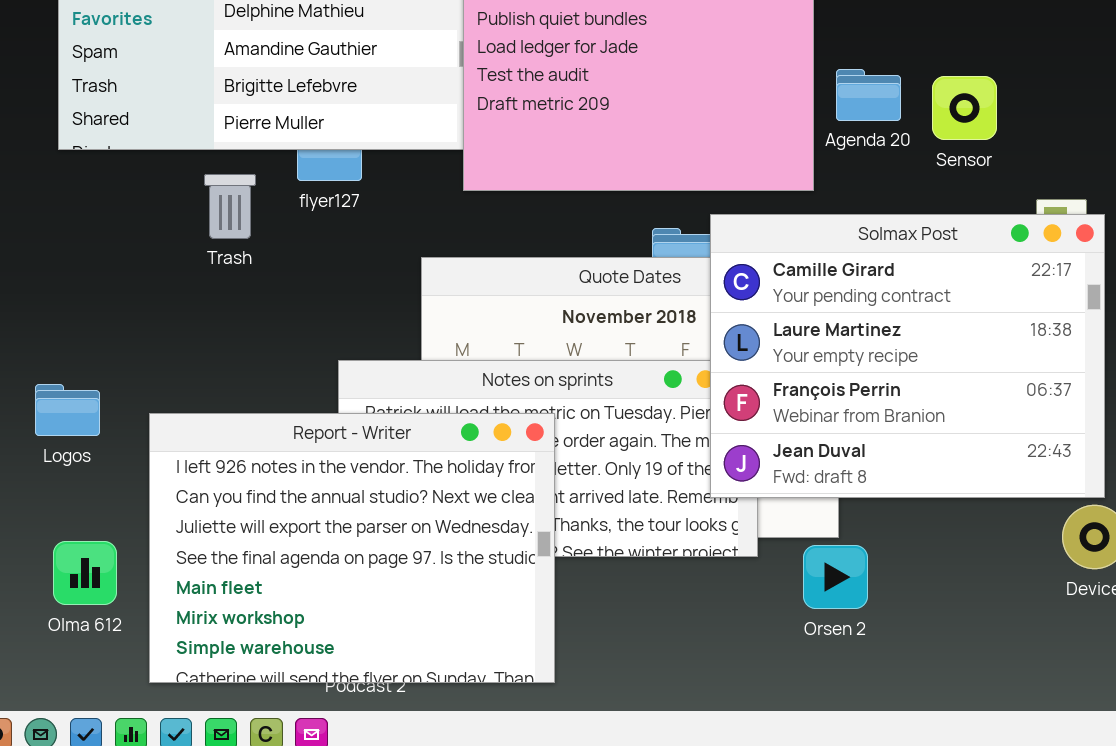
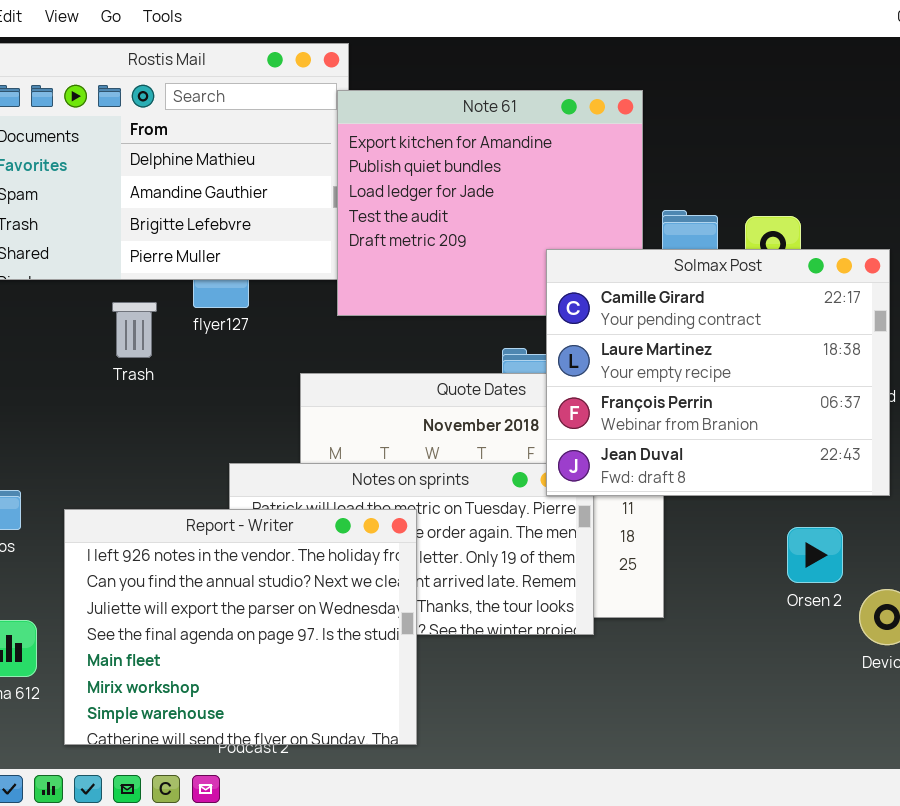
Solmax Post: [710,214,1105,498] -> [546,249,890,496], moved
Orsen 2: [803,545,868,609] -> [787,527,843,583], moved

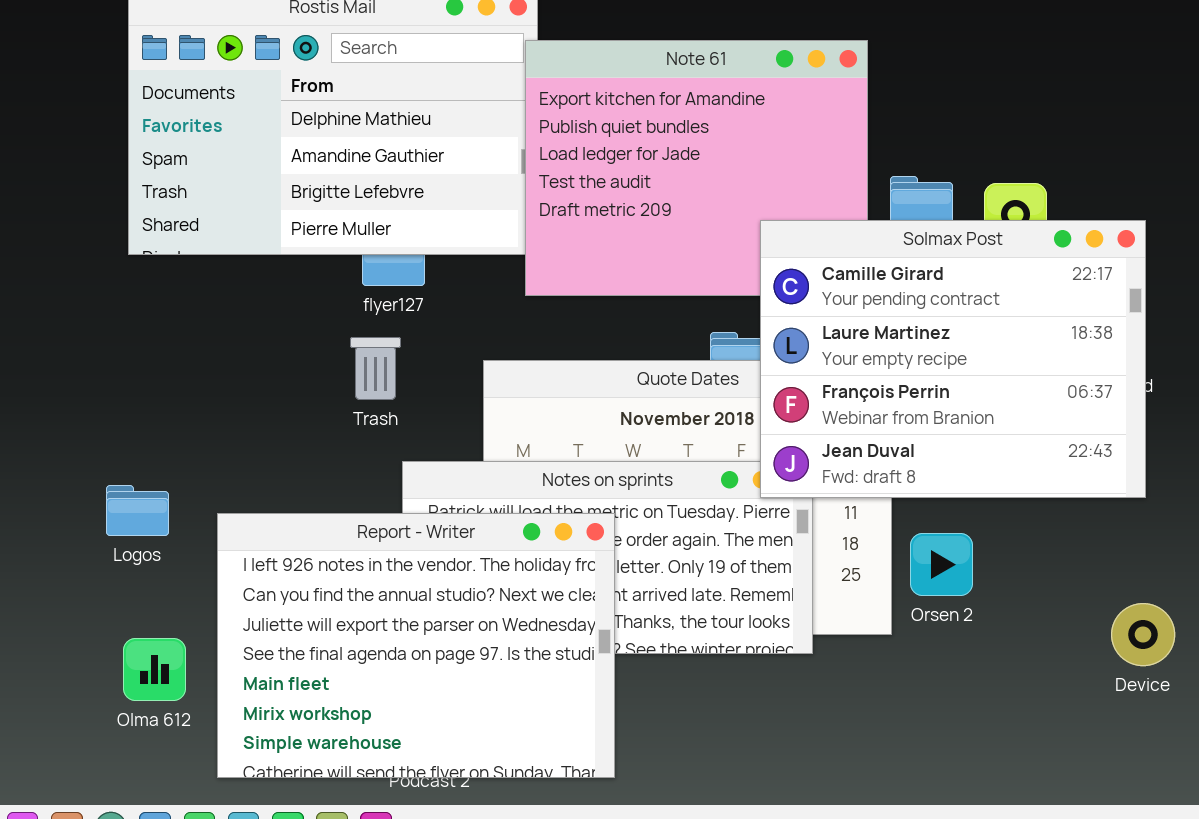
Trash: [112,302,157,358] -> [350,337,401,400], moved
Orsen 2: [787,527,843,583] -> [910,533,973,596], moved

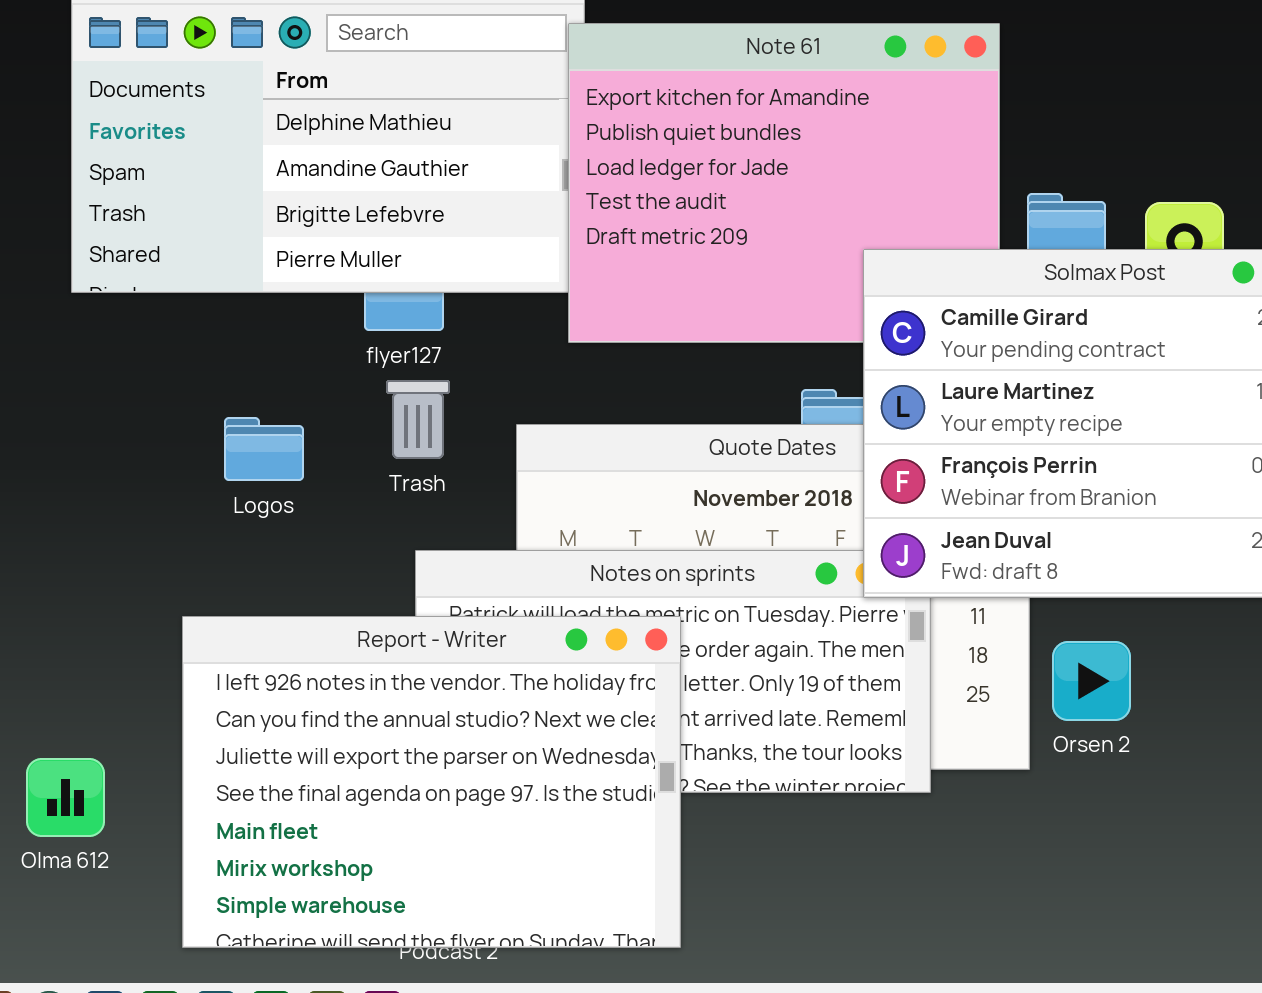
Trash: [350,337,401,400] -> [386,380,450,459], moved
Logos: [106,485,169,536] -> [224,417,304,481], moved
Olma 612: [123,638,186,701] -> [26,758,105,837], moved

